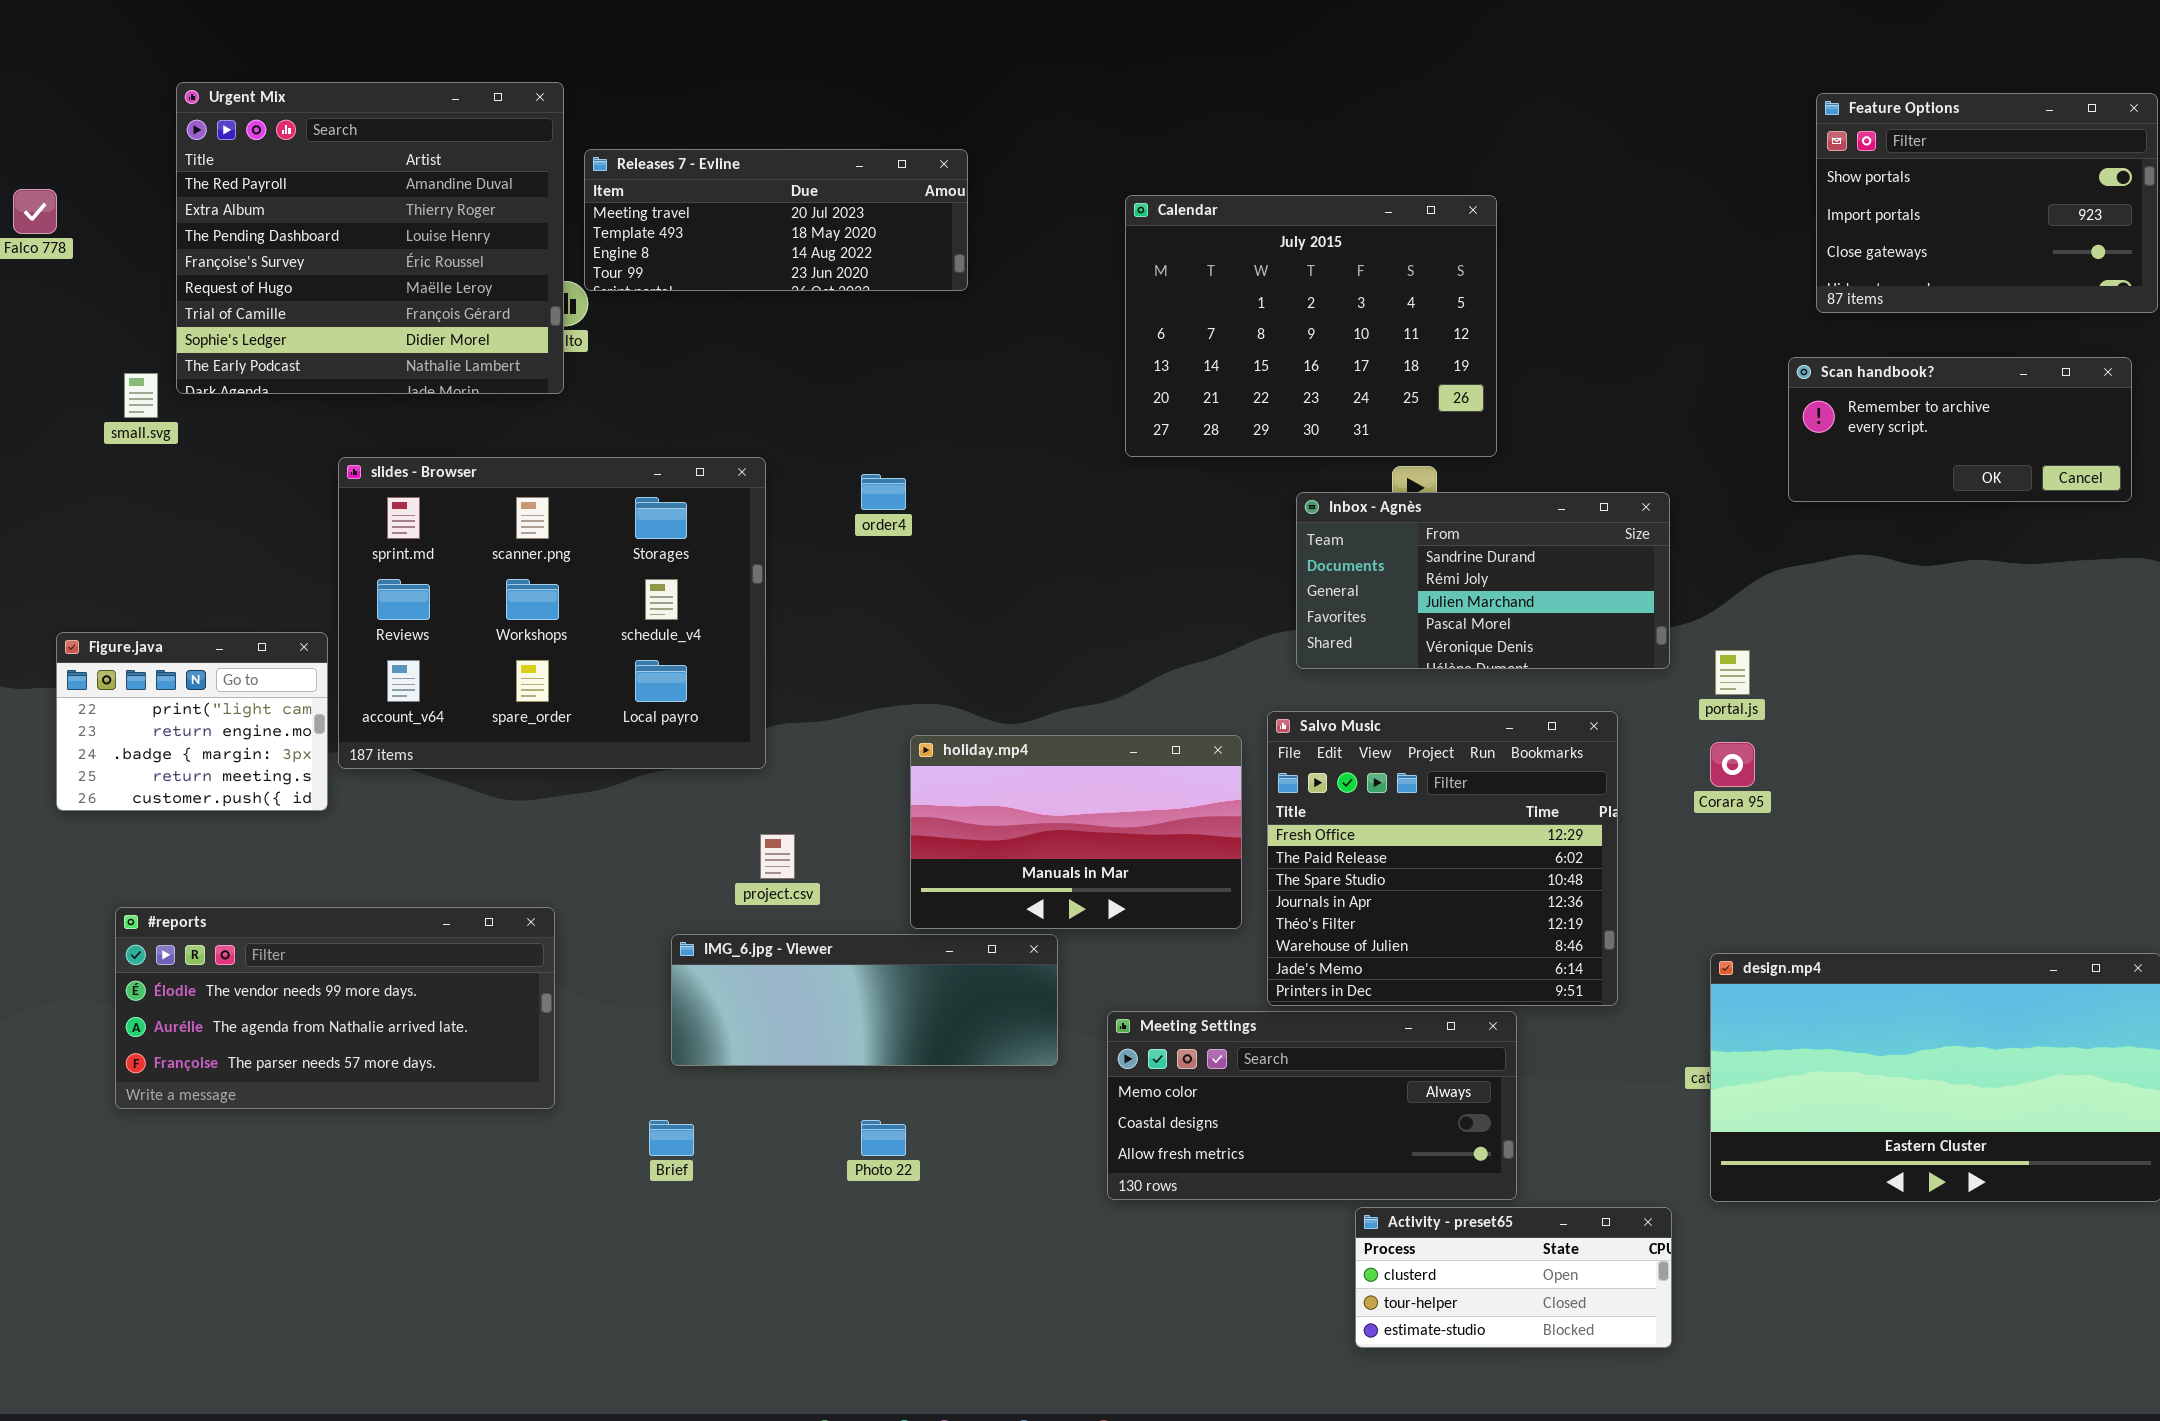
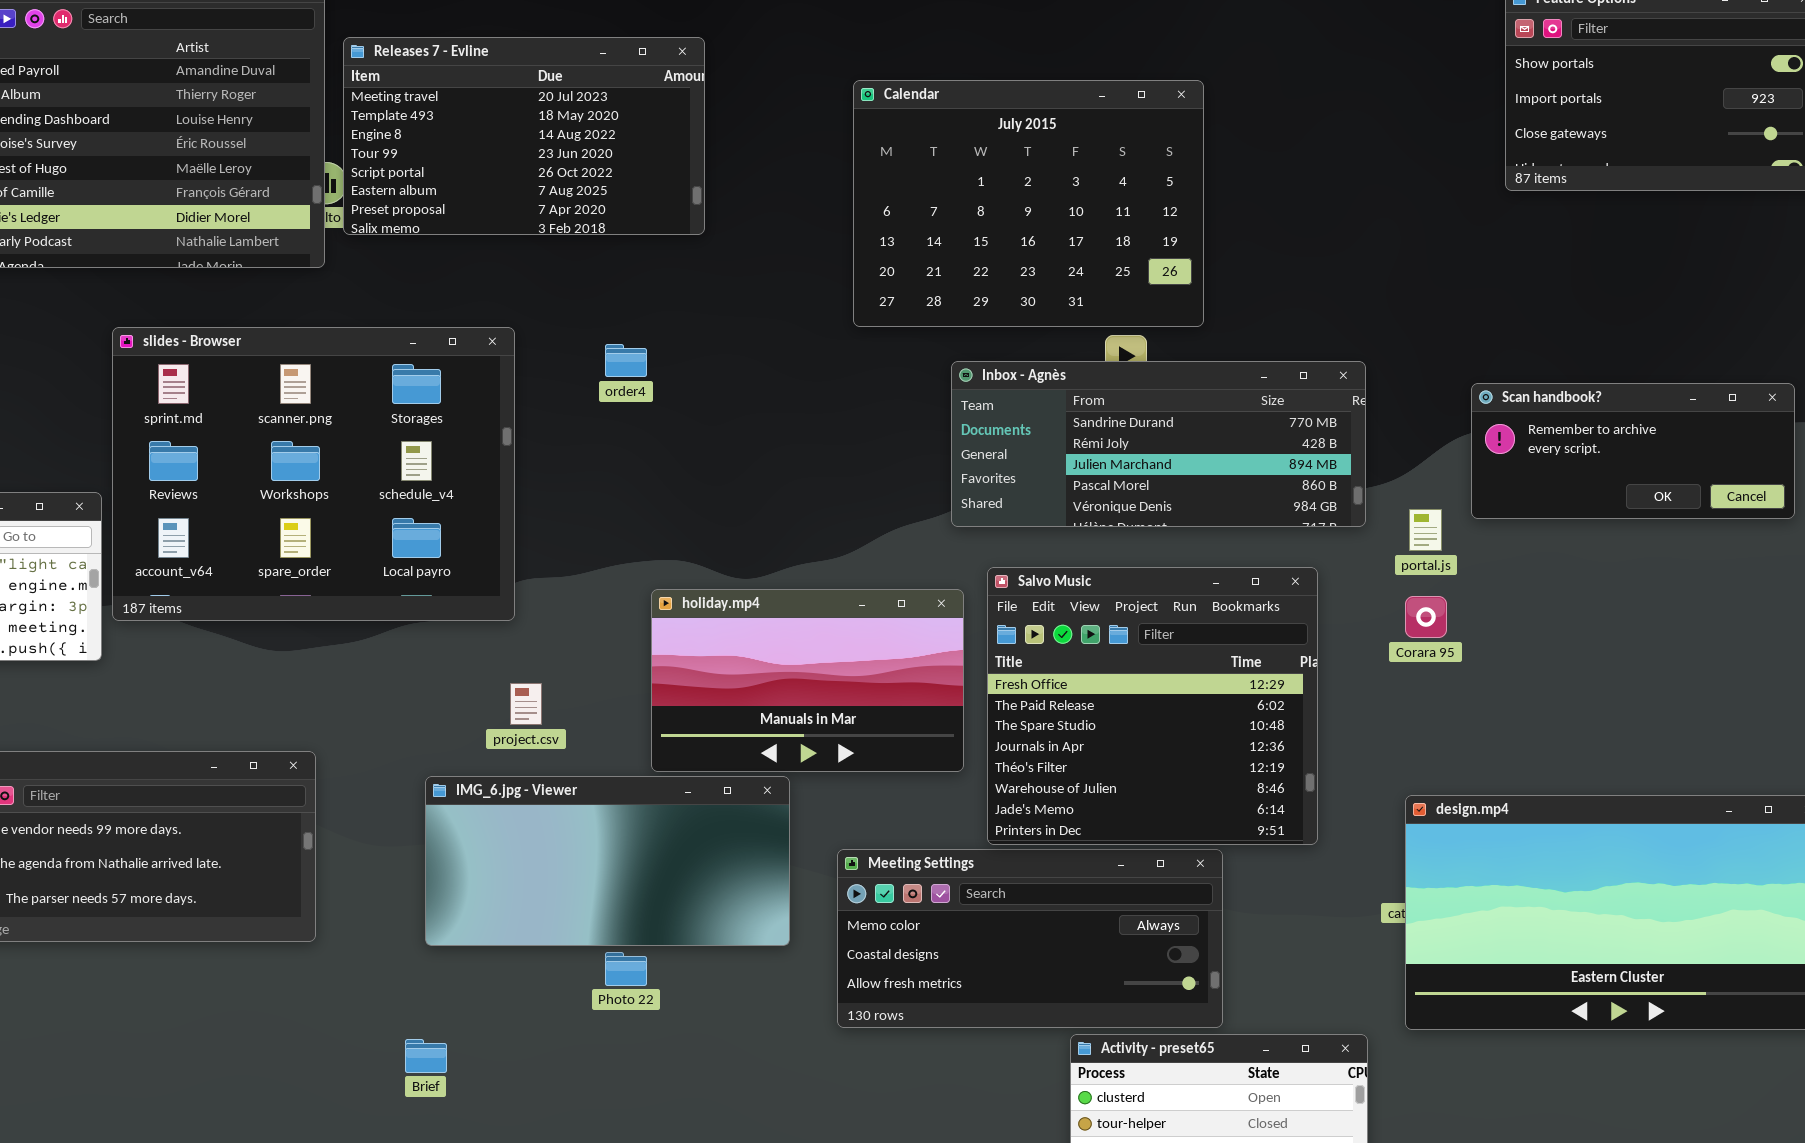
Releases 7 - Evline: [584,149,968,291] -> [343,37,705,235], resized
Scan handbook?: [1788,357,2132,502] -> [1471,383,1795,519], moved
Inbox - Agnès: [1296,492,1670,669] -> [951,361,1366,527], resized
IMG_6.jpg - Viewer: [671,934,1058,1066] -> [425,776,790,946], resized
Brief: [649,1120,694,1156] -> [405,1039,447,1073], moved

